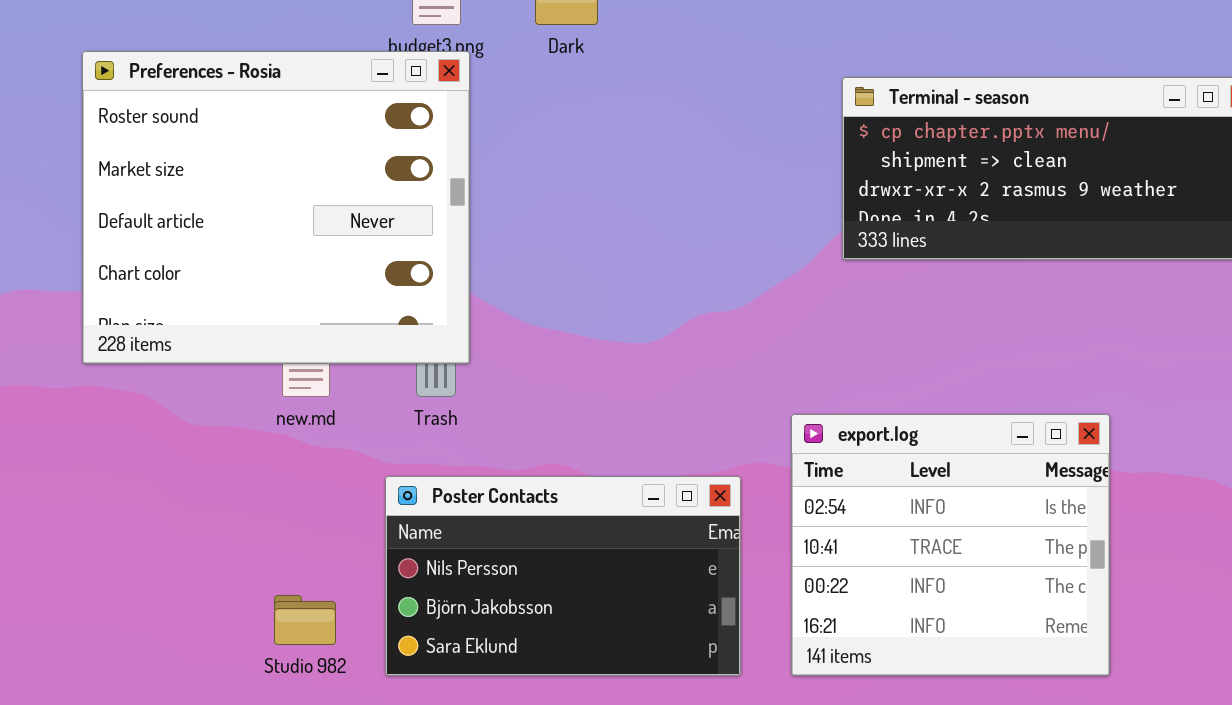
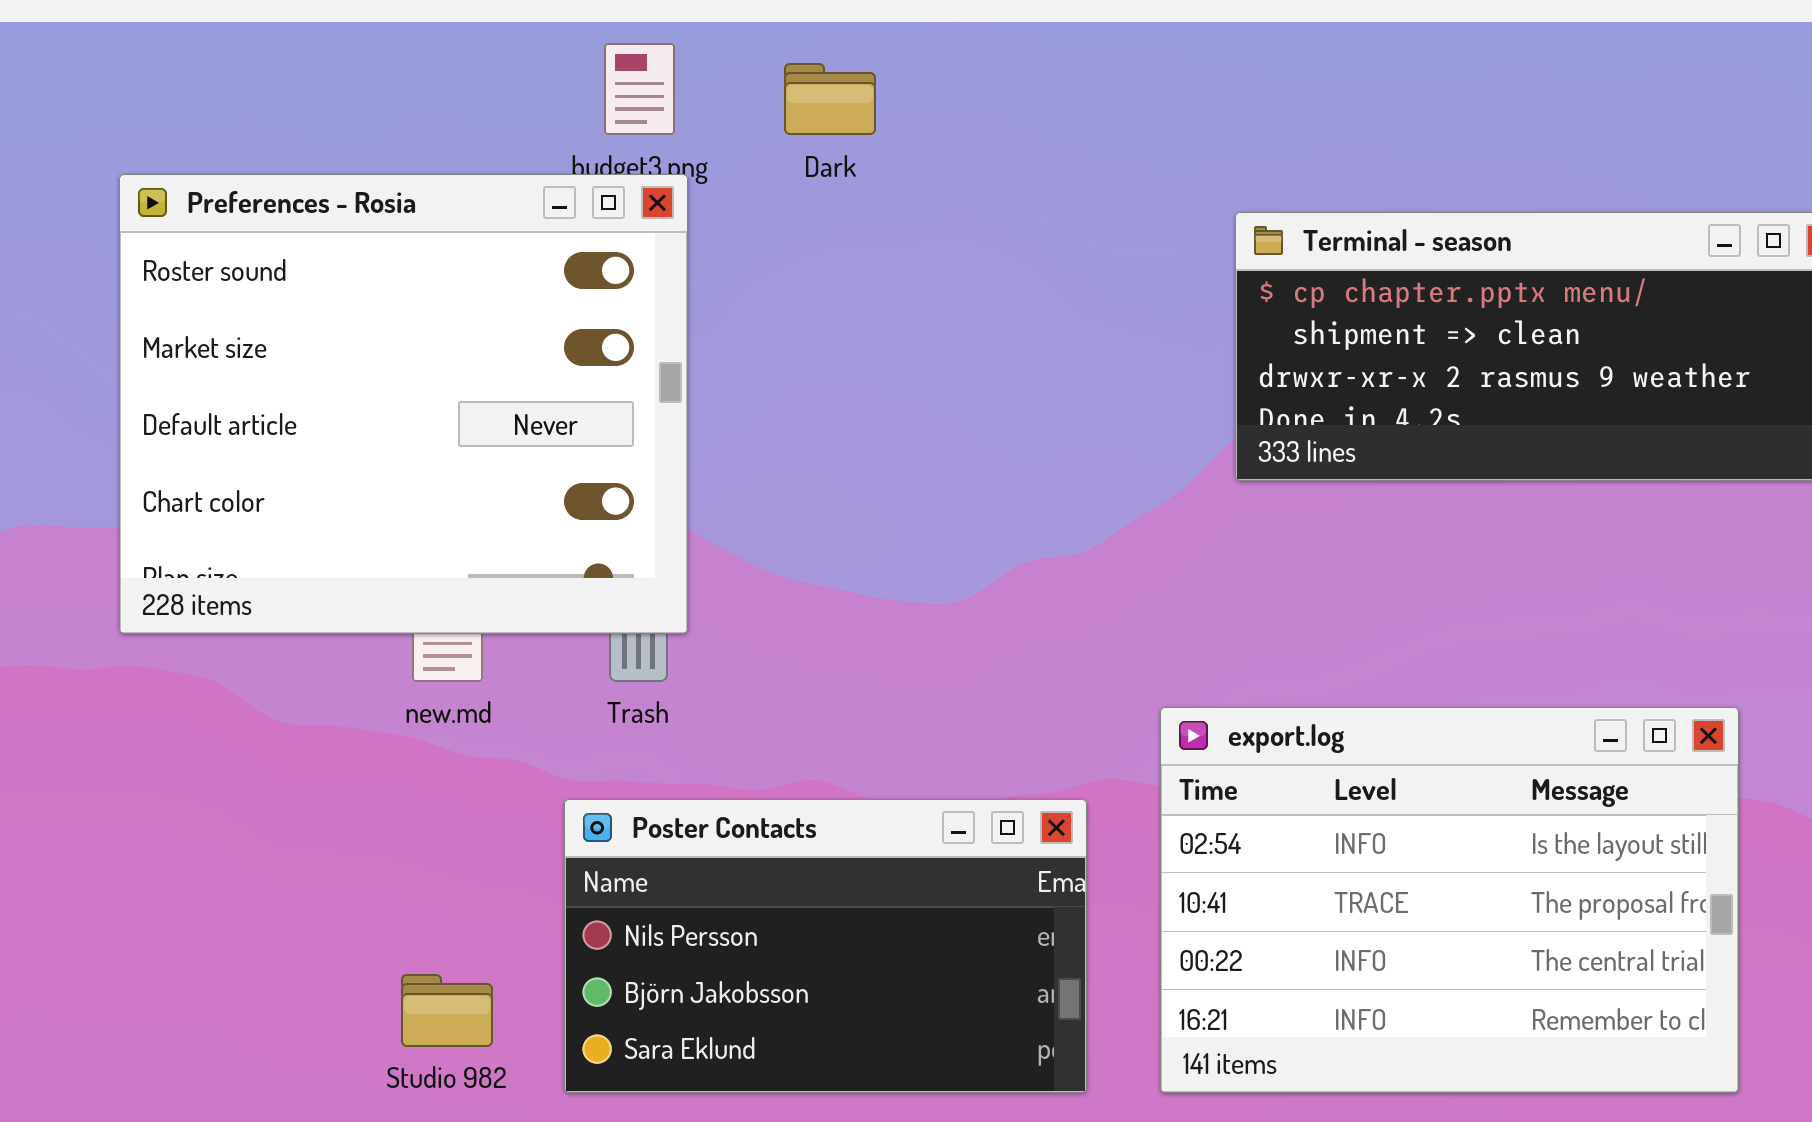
export.log: [791,414,1110,676] -> [1160,707,1739,1093], resized

